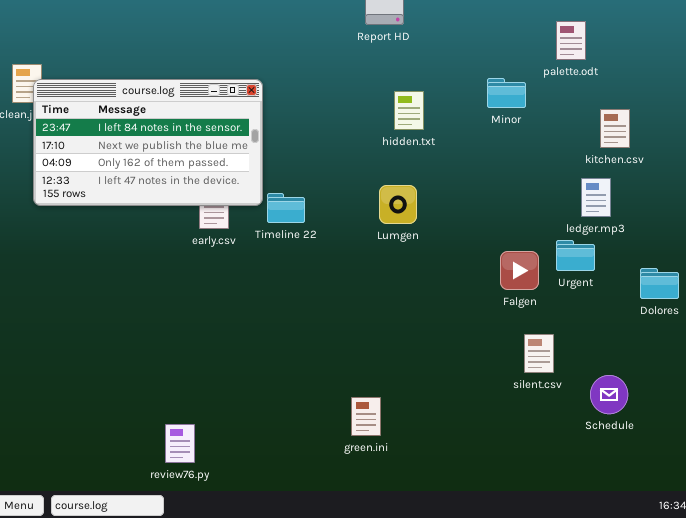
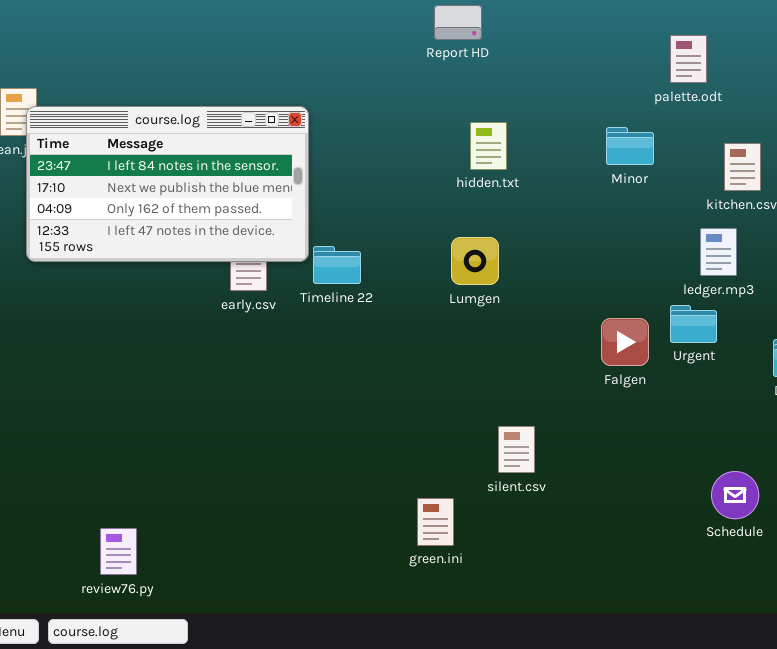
Minor: [487,78,526,108] -> [606,127,654,165], moved
silent.csv: [524,334,554,373] -> [498,426,535,473], moved
review76.py: [165,424,195,463] -> [100,528,137,575], moved

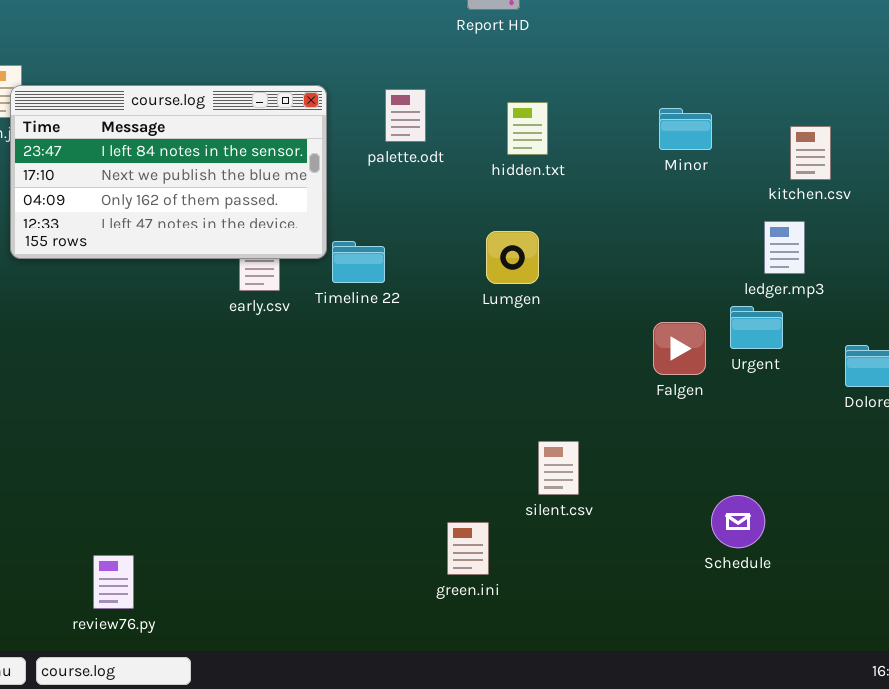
palette.odt: [670,35,707,83] -> [385,89,426,142], moved
Schedule: [711,471,759,519] -> [711,495,765,548], moved

